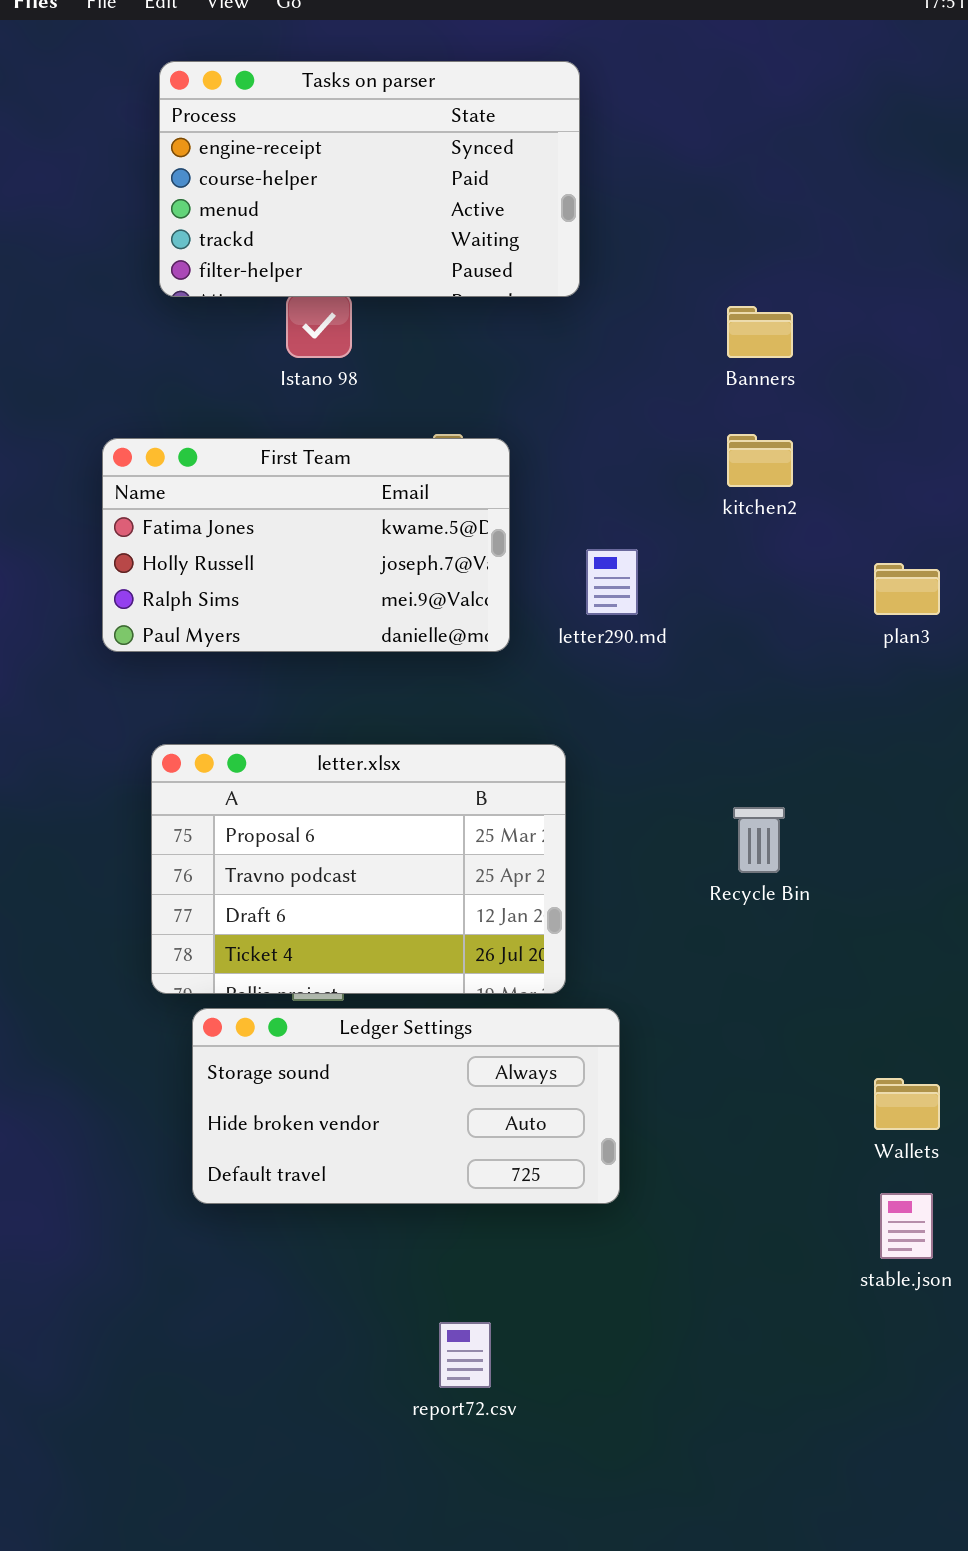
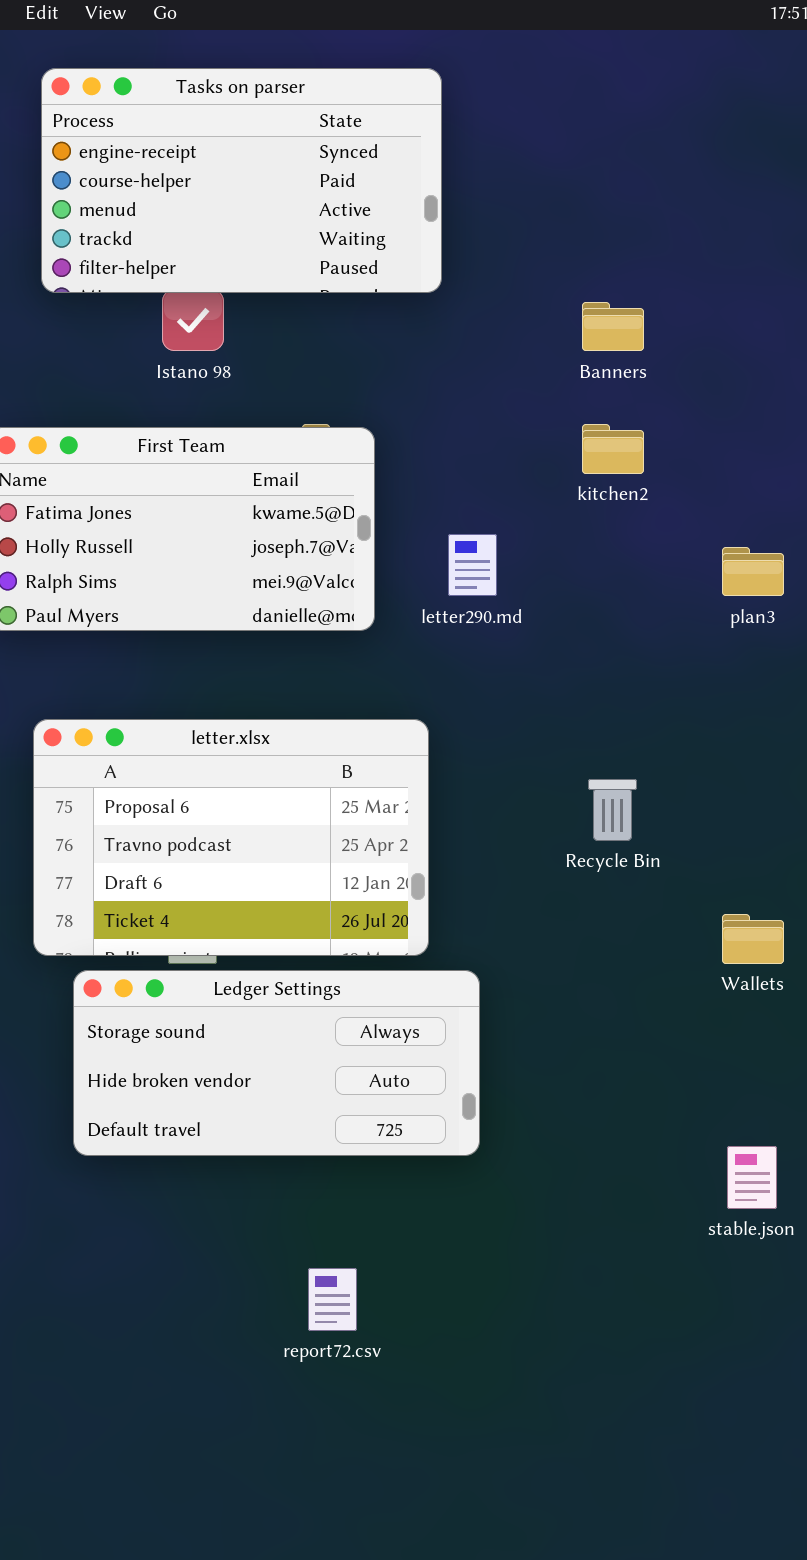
Wallets: [874,1078,940,1130] -> [722,914,784,964], moved

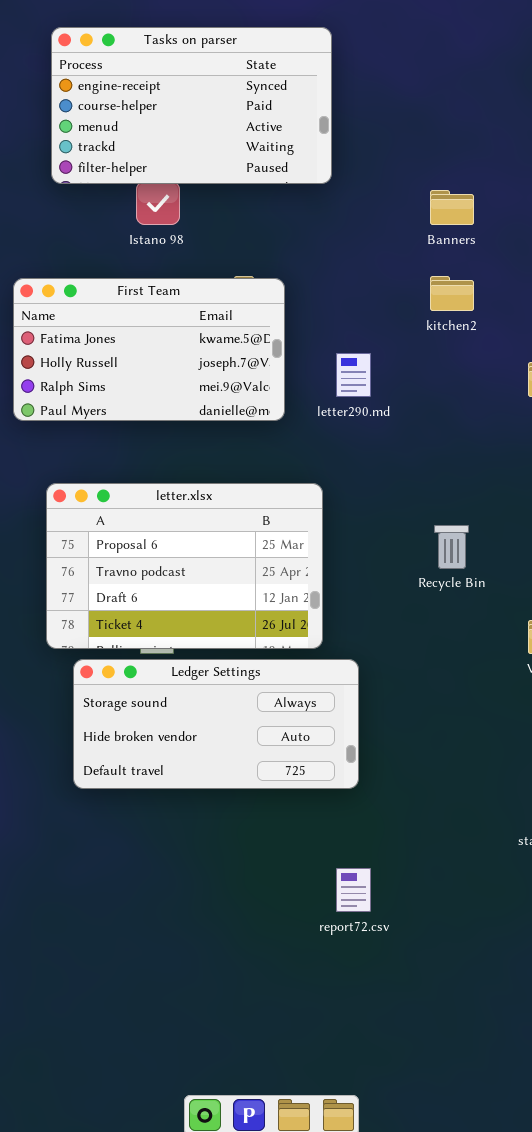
report72.csv: [308,1268,357,1331] -> [336,868,371,912], moved

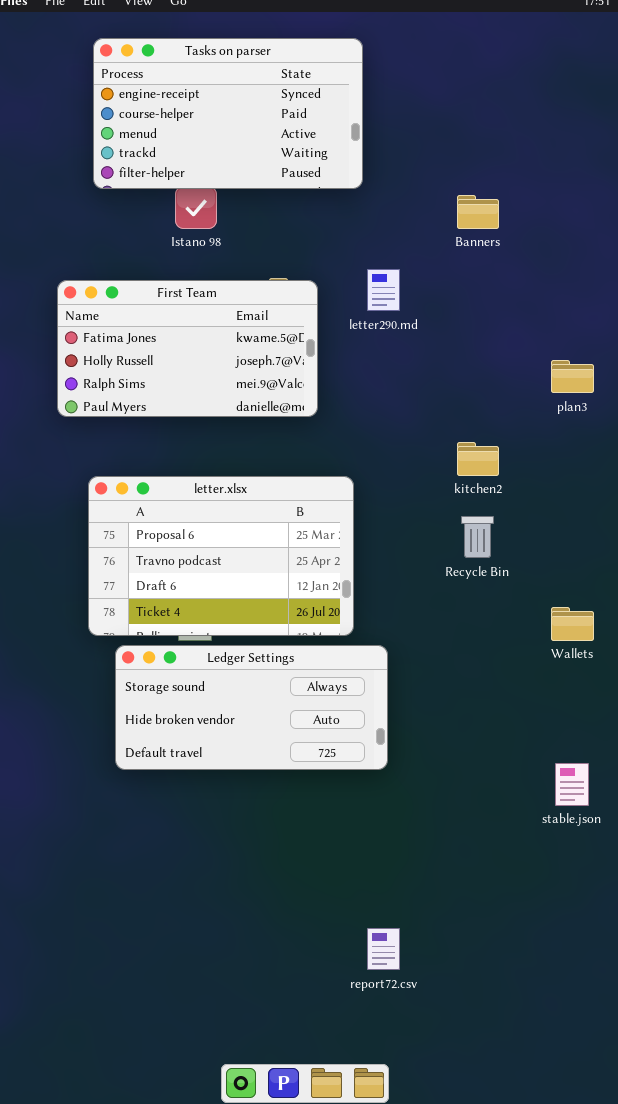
kitchen2: [430,276,474,311] -> [457,442,499,476], moved
letter290.md: [336,353,371,397] -> [367,269,400,311], moved
report72.csv: [336,868,371,912] -> [367,928,400,970], moved

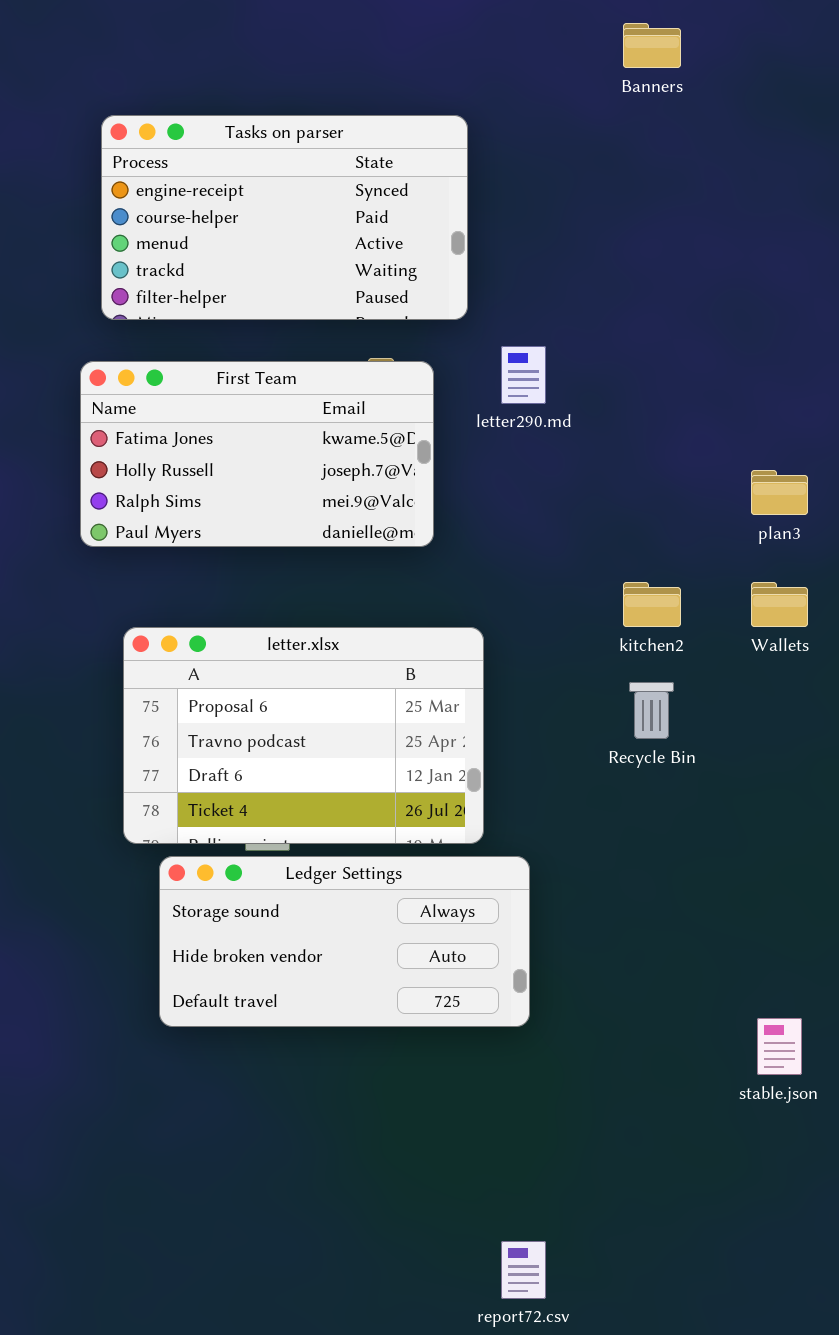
Tasks on parser: [93,38,363,189] -> [101,115,468,320], moved
Banners: [457,195,499,229] -> [623,23,681,68], moved
Wallets: [551,607,594,641] -> [751,582,808,627], moved

